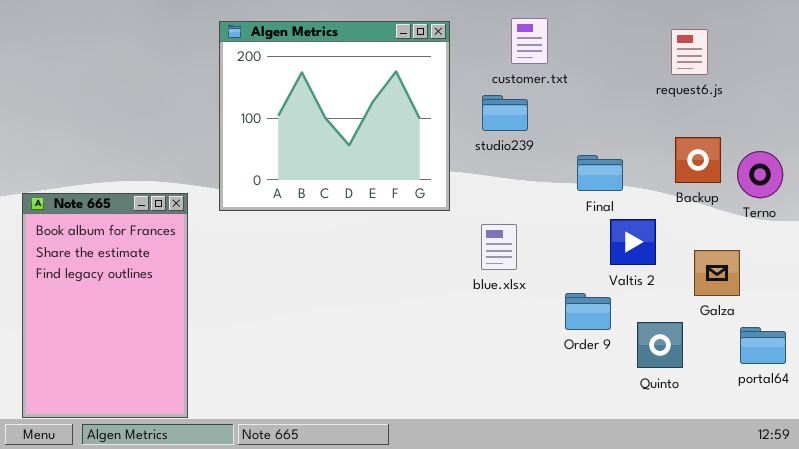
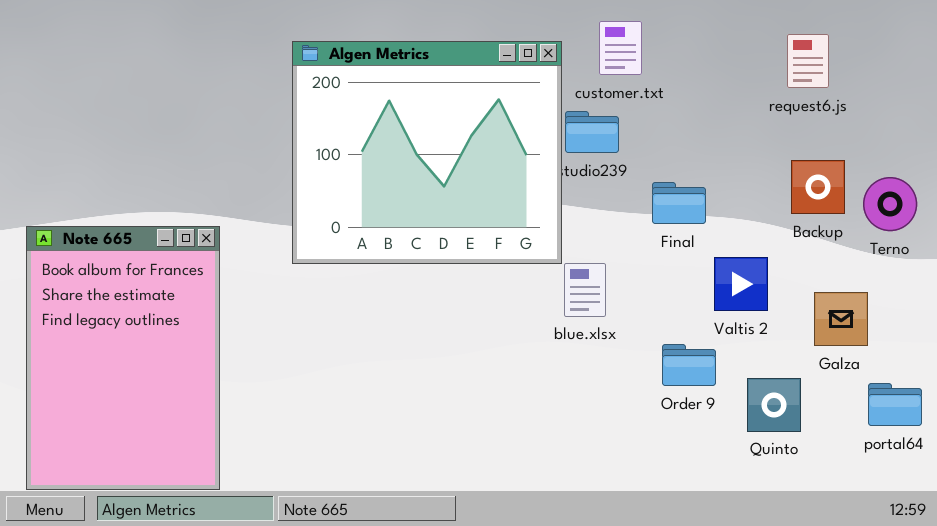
Algen Metrics: [219,21,450,211] -> [292,41,562,264], moved
Final: [577,155,623,191] -> [652,182,706,224], moved

